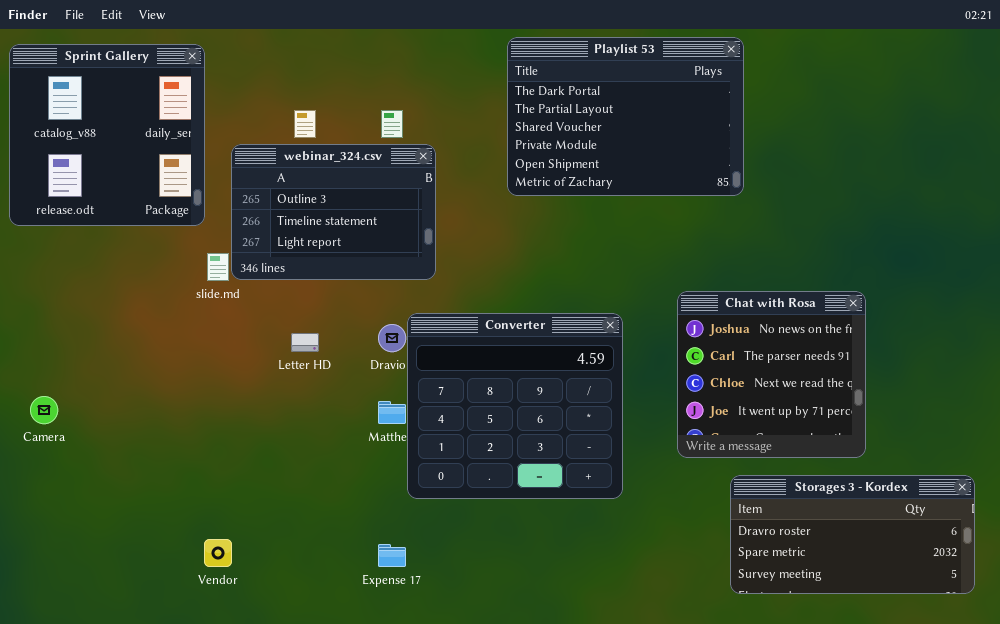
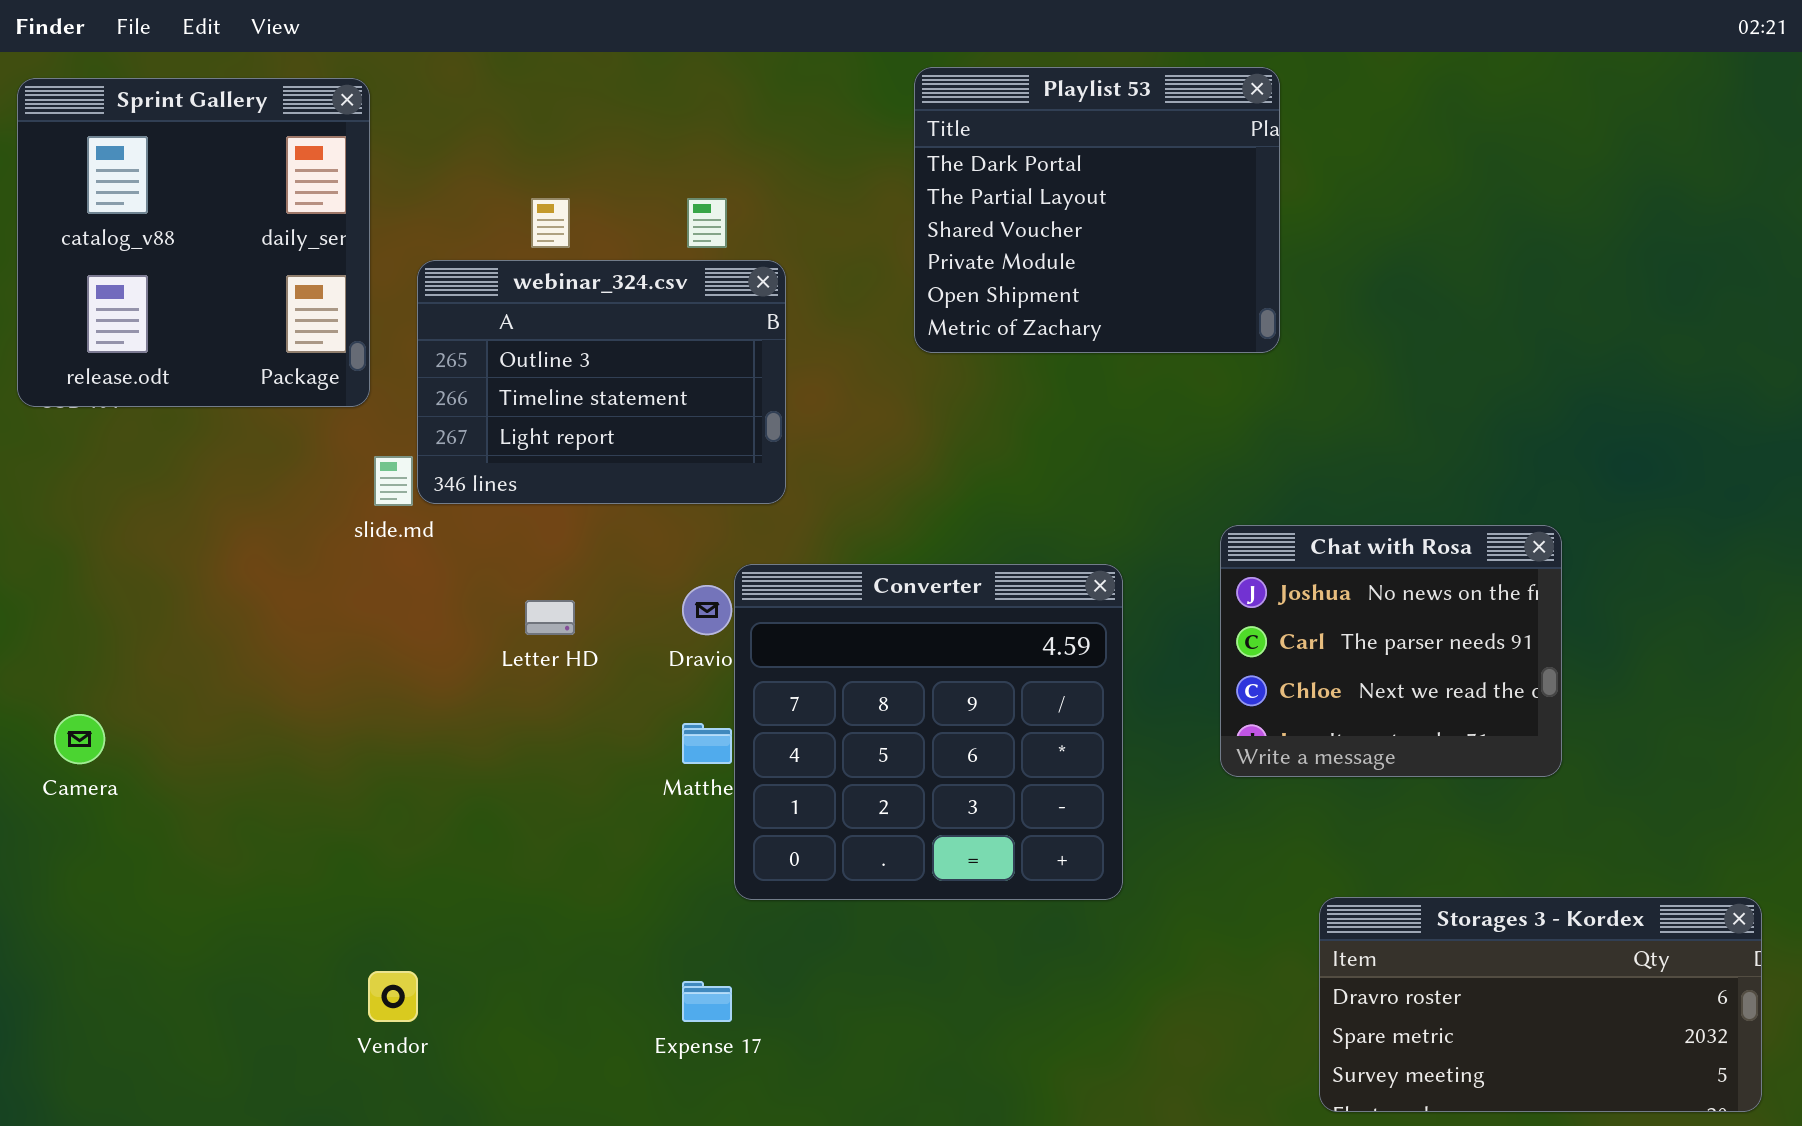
Playlist 53: [507,37,744,196] -> [914,67,1280,353], resized
Chat with Rosa: [677,291,866,458] -> [1220,525,1562,777], resized
Storages 3 - Kordex: [730,475,975,594] -> [1319,897,1762,1112], moved

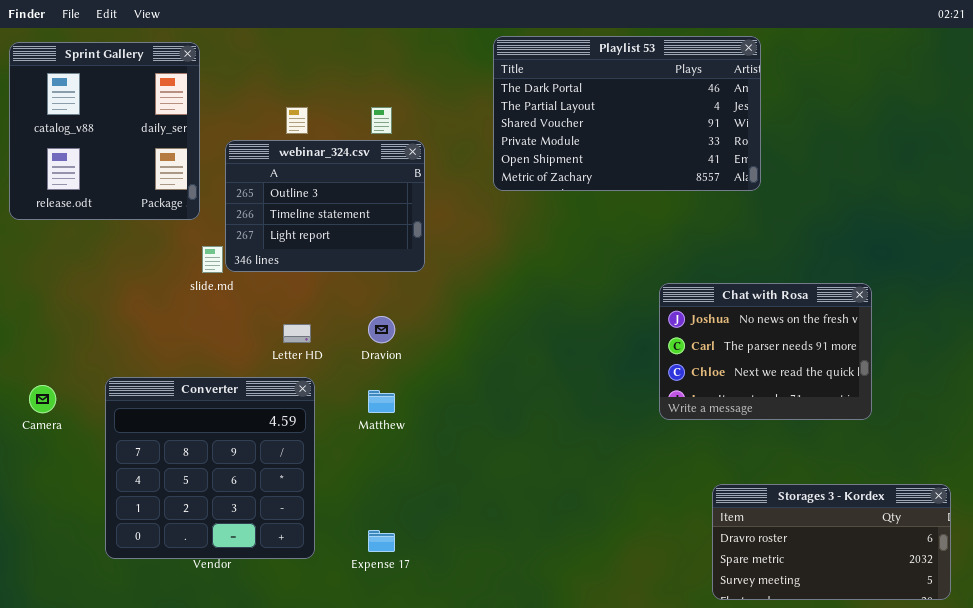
Playlist 53: [914,67,1280,353] -> [493,36,761,191], resized
Chat with Rosa: [1220,525,1562,777] -> [659,283,872,420], resized
Converter: [734,564,1123,900] -> [105,377,315,559], moved

